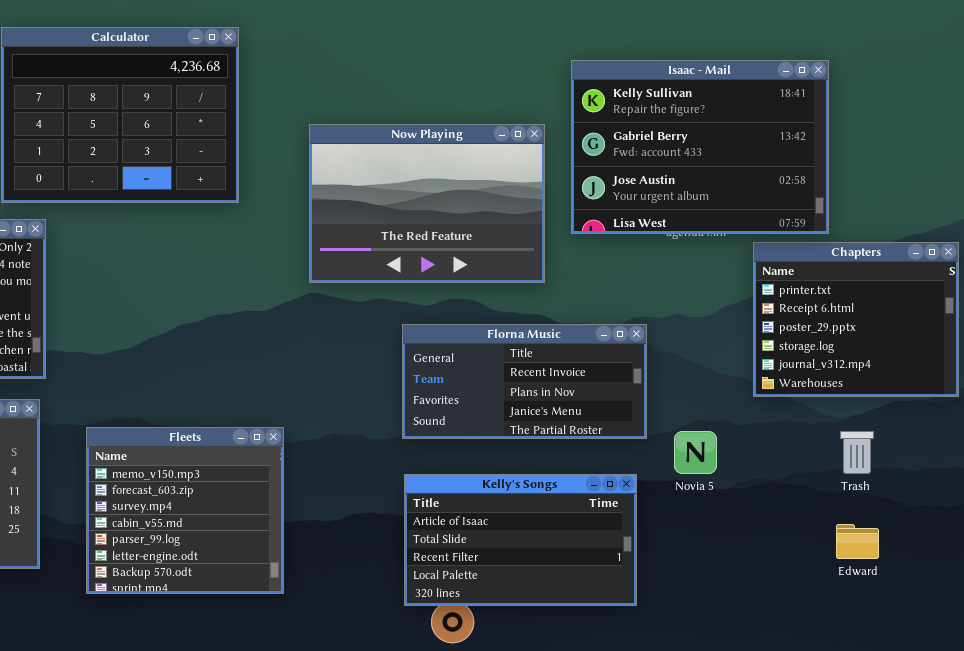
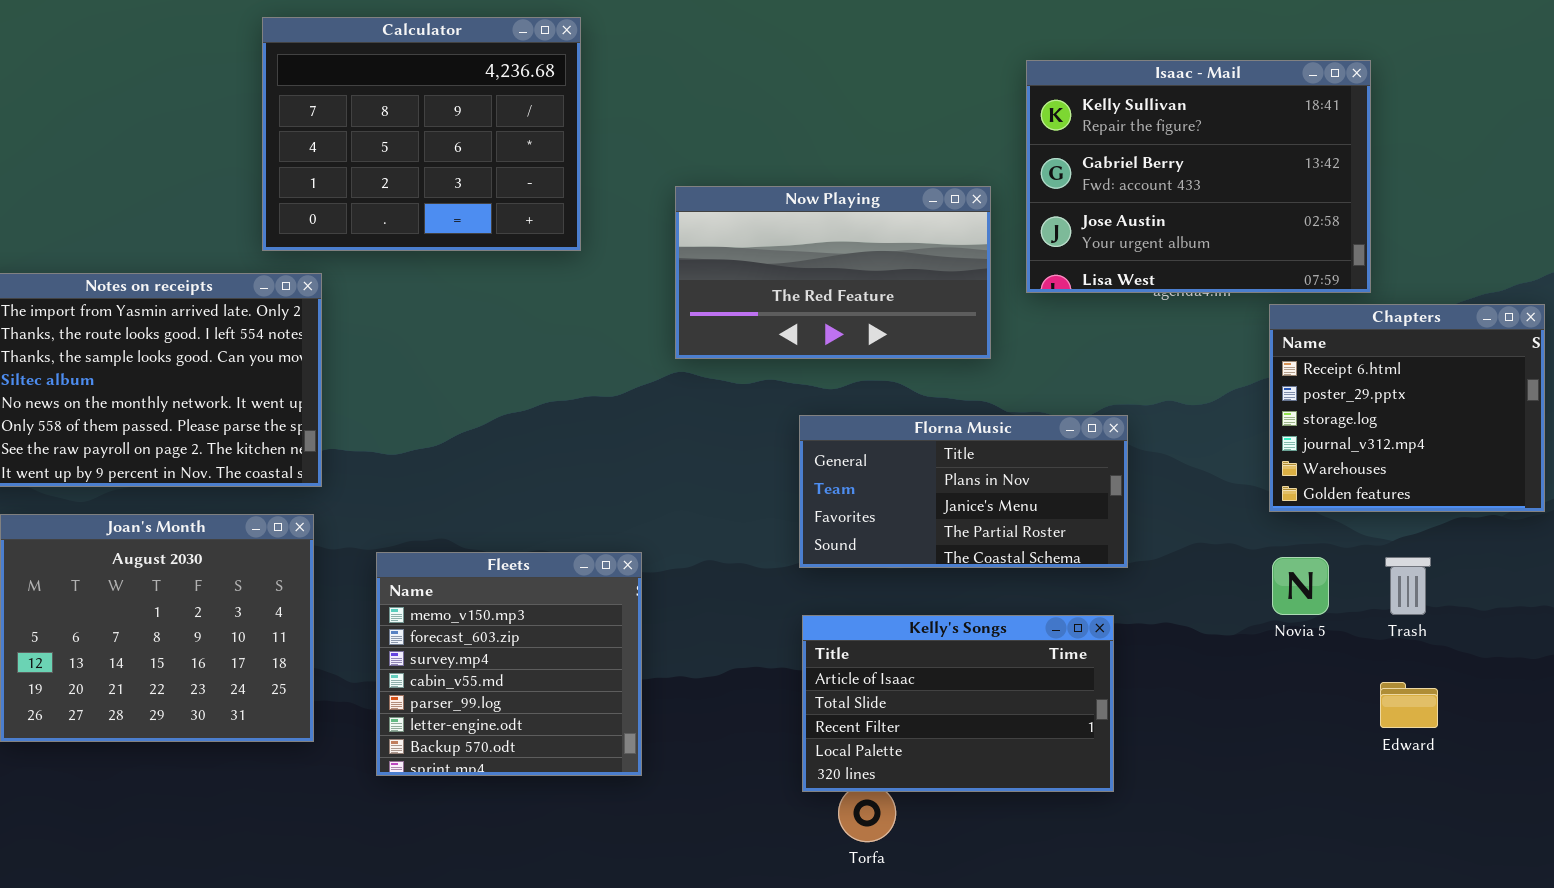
Now Playing: [309,124,545,283] -> [675,186,991,359], resized
Chapters: [753,242,959,397] -> [1269,304,1545,512], scrolled down 1 row
Florna Music: [402,324,647,439] -> [799,415,1128,568], scrolled down 1 row
Novia 5: [674,431,717,474] -> [1272,557,1329,615], moved

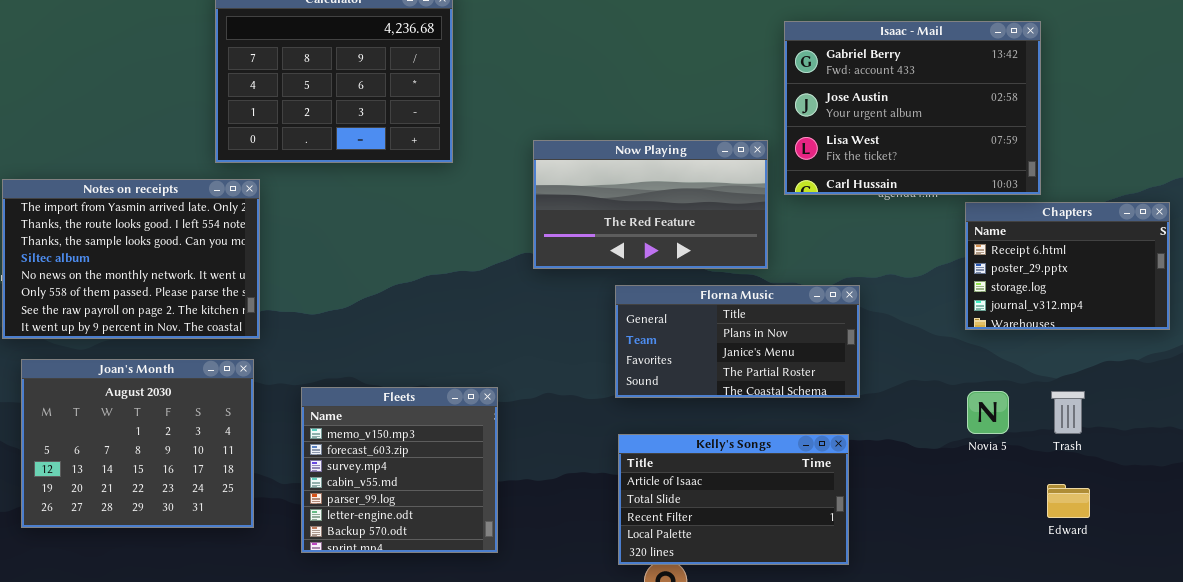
Isaac - Mail: [1026,60,1371,293] -> [784,21,1041,195], scrolled down 1 row
Now Playing: [675,186,991,359] -> [533,140,768,269], moved
Chapters: [1269,304,1545,512] -> [965,202,1170,330], resized

